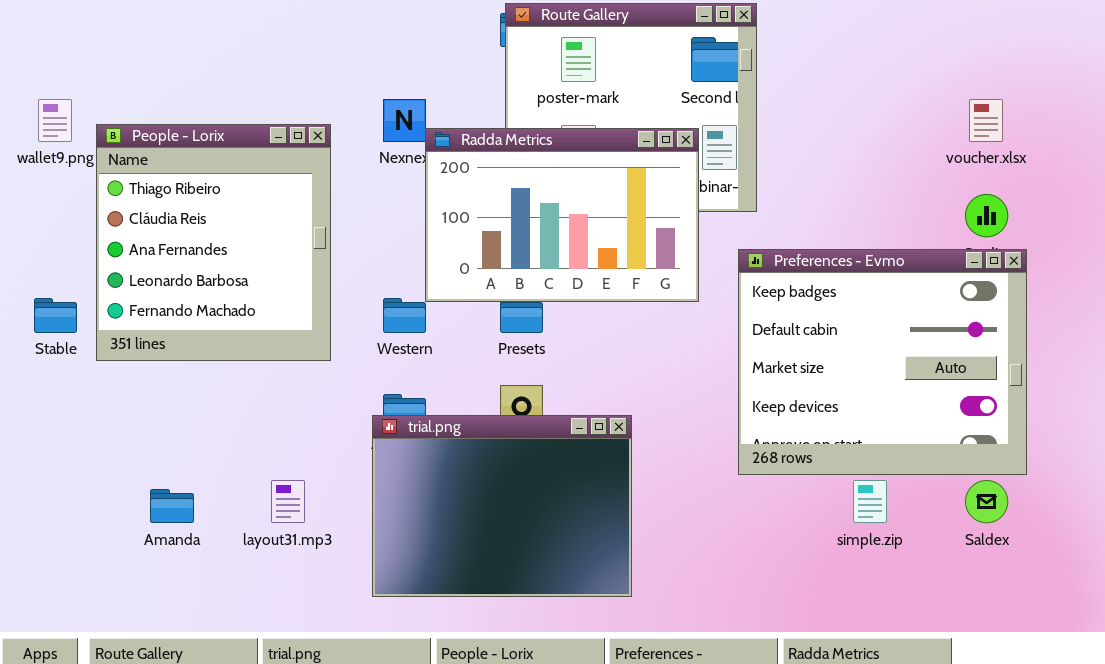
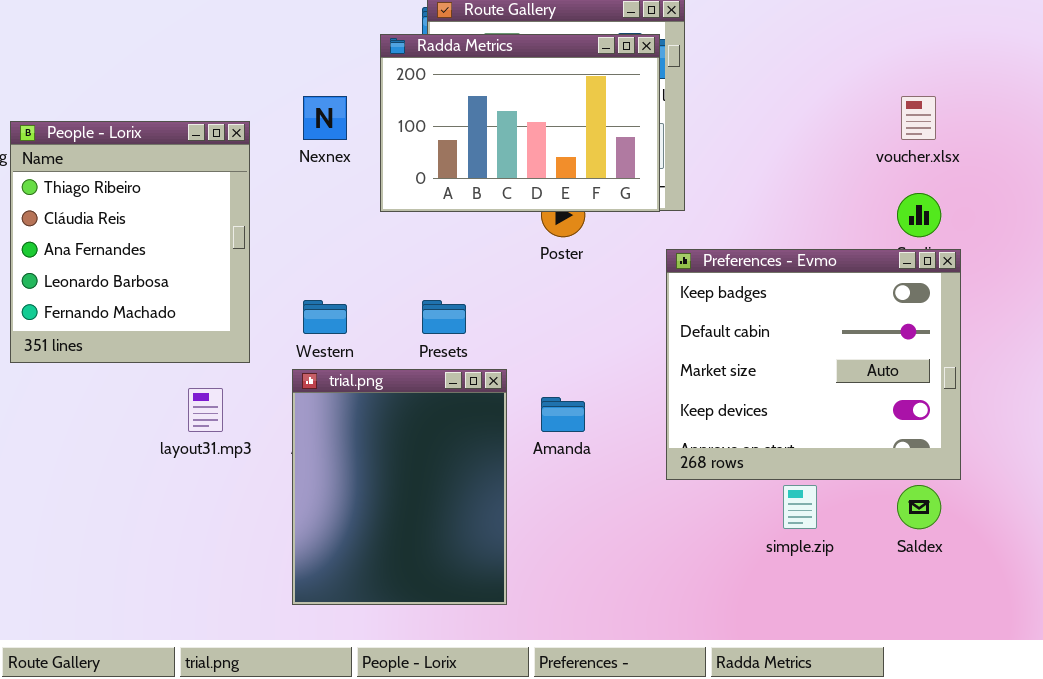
Radda Metrics: [425,128,699,302] -> [380,34,660,212], moved
trial.png: [372,415,632,597] -> [292,369,507,605], resized
layout31.mp3: [271,480,305,523] -> [188,388,223,432], moved
Amanda: [150,489,194,523] -> [541,397,585,432], moved

